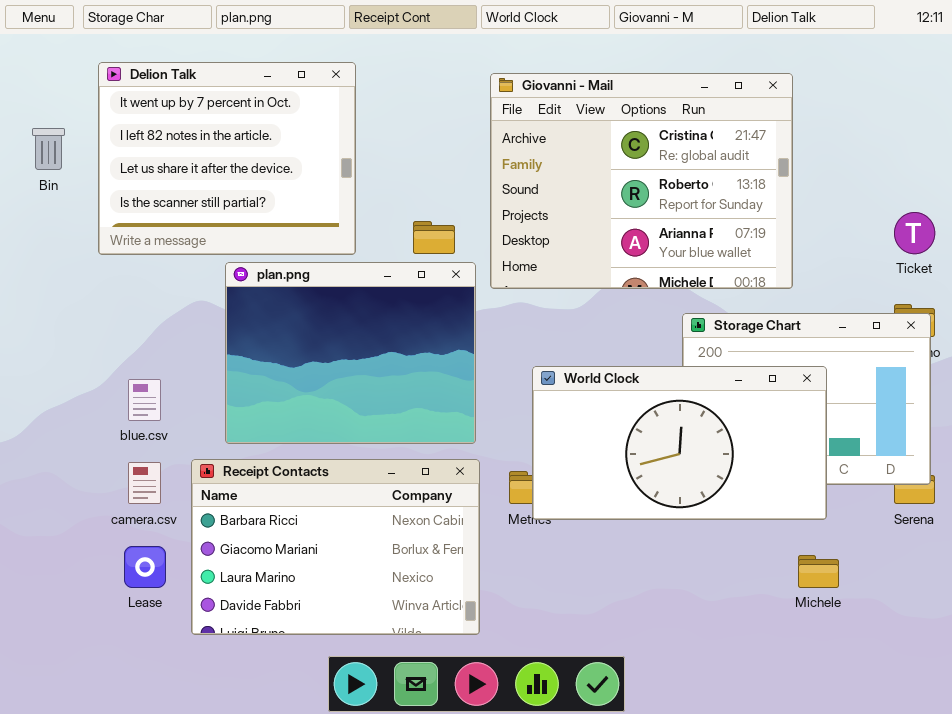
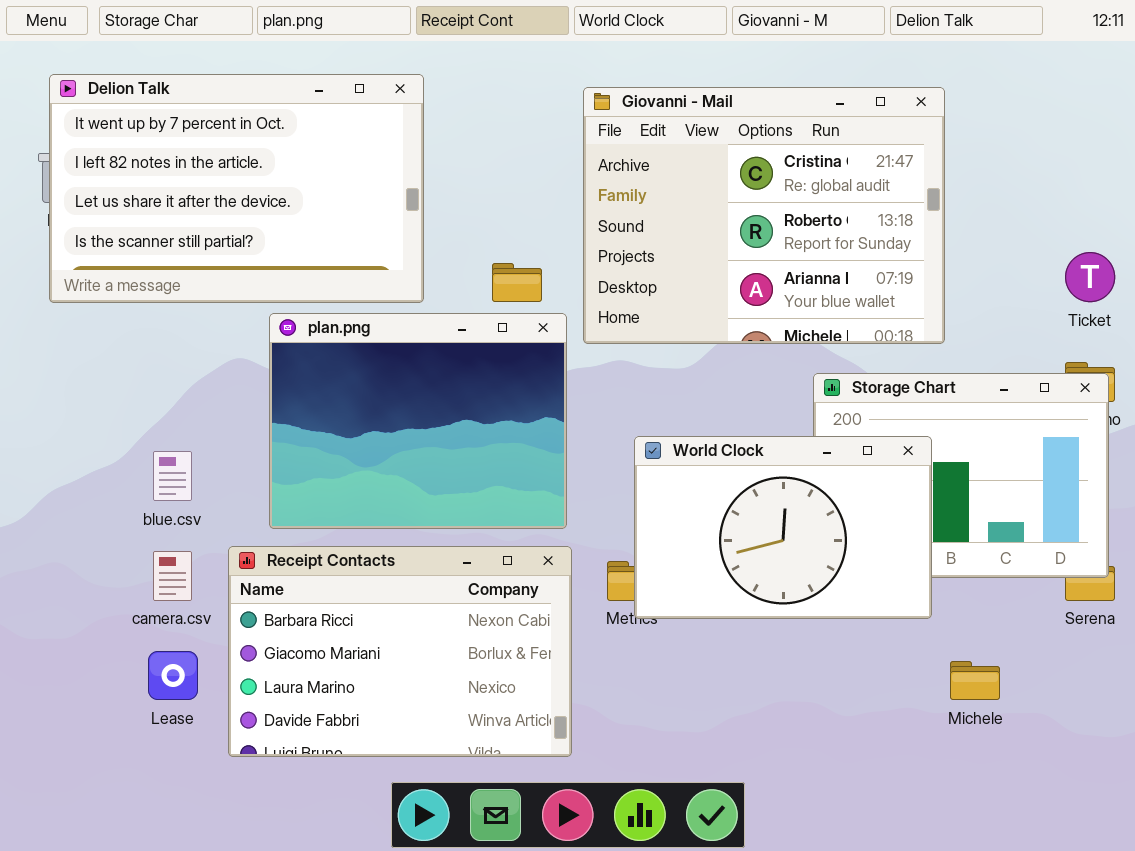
Delion Talk: [98,62,356,255] -> [49,74,424,303], resized
World Clock: [532,366,827,520] -> [634,436,932,619], resized

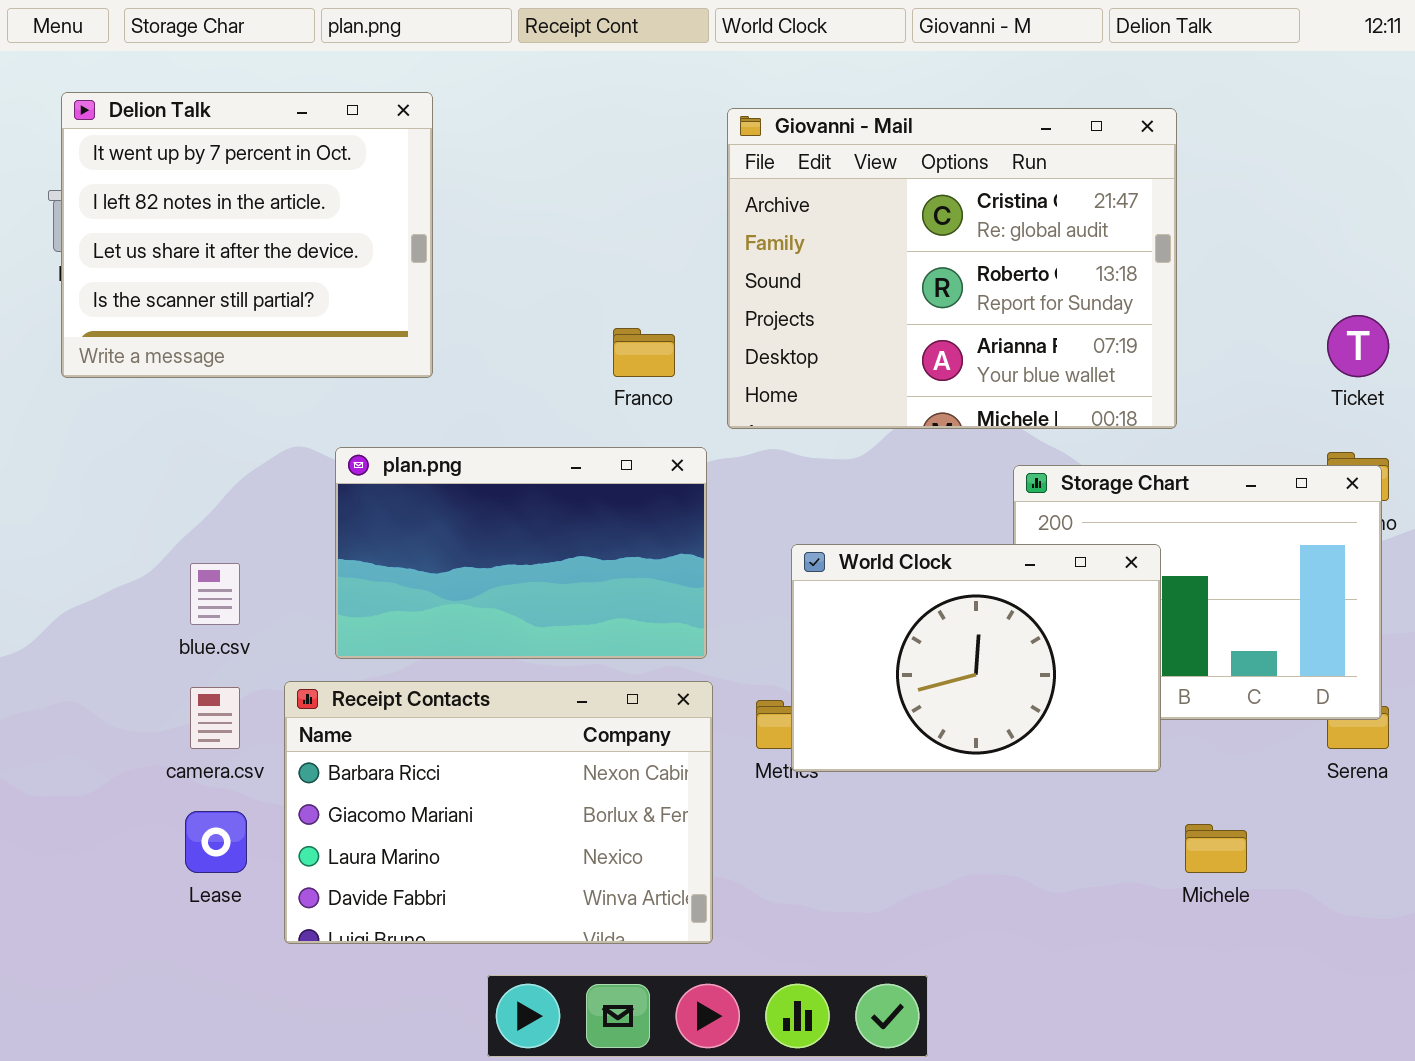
Delion Talk: [49,74,424,303] -> [61,92,433,378], resized
plan.png: [269,313,567,529] -> [335,447,707,659], resized

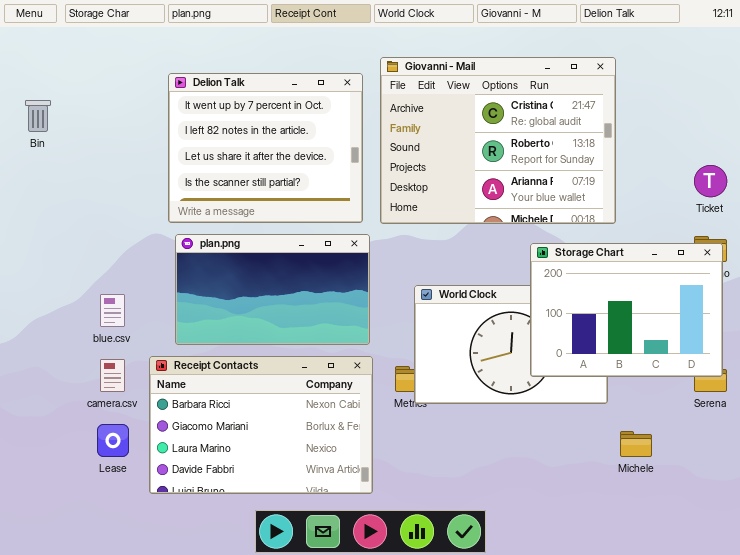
Delion Talk: [61,92,433,378] -> [168,73,363,223], moved
Storage Chart: [1013,465,1382,720] -> [530,243,723,377], raised

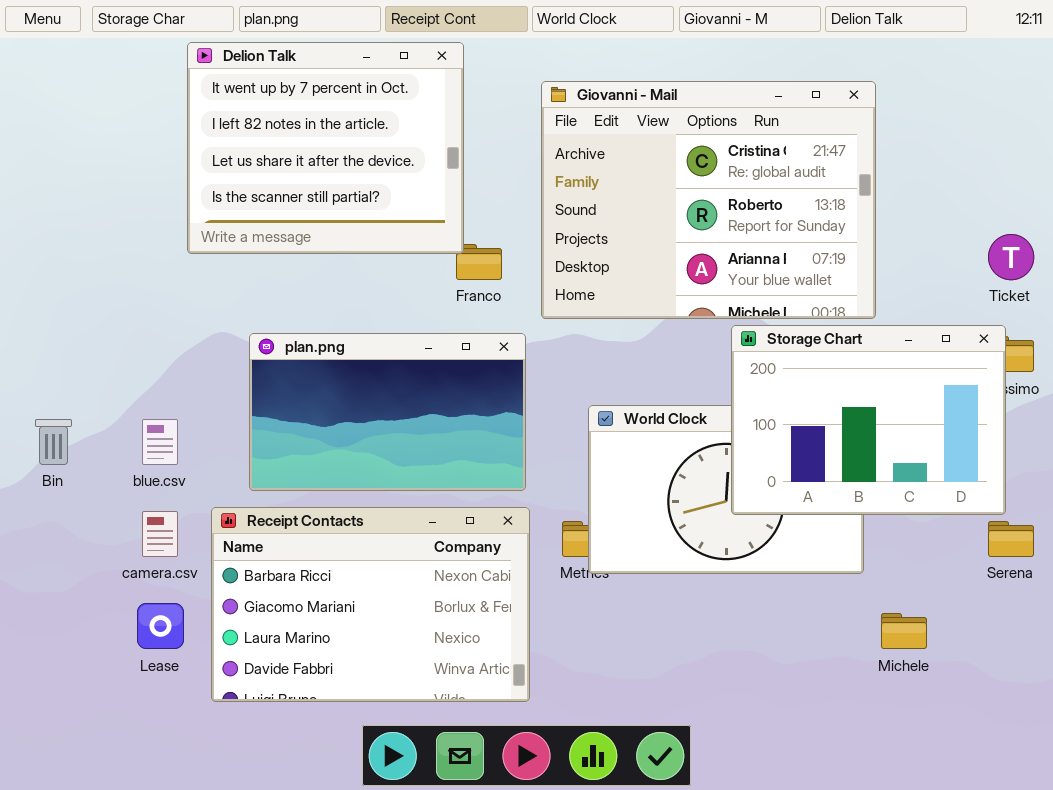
Delion Talk: [168,73,363,223] -> [187,42,464,254], moved
Bin: [25,100,51,132] -> [35,419,72,465], moved
Storage Chart: [530,243,723,377] -> [731,325,1006,515], moved

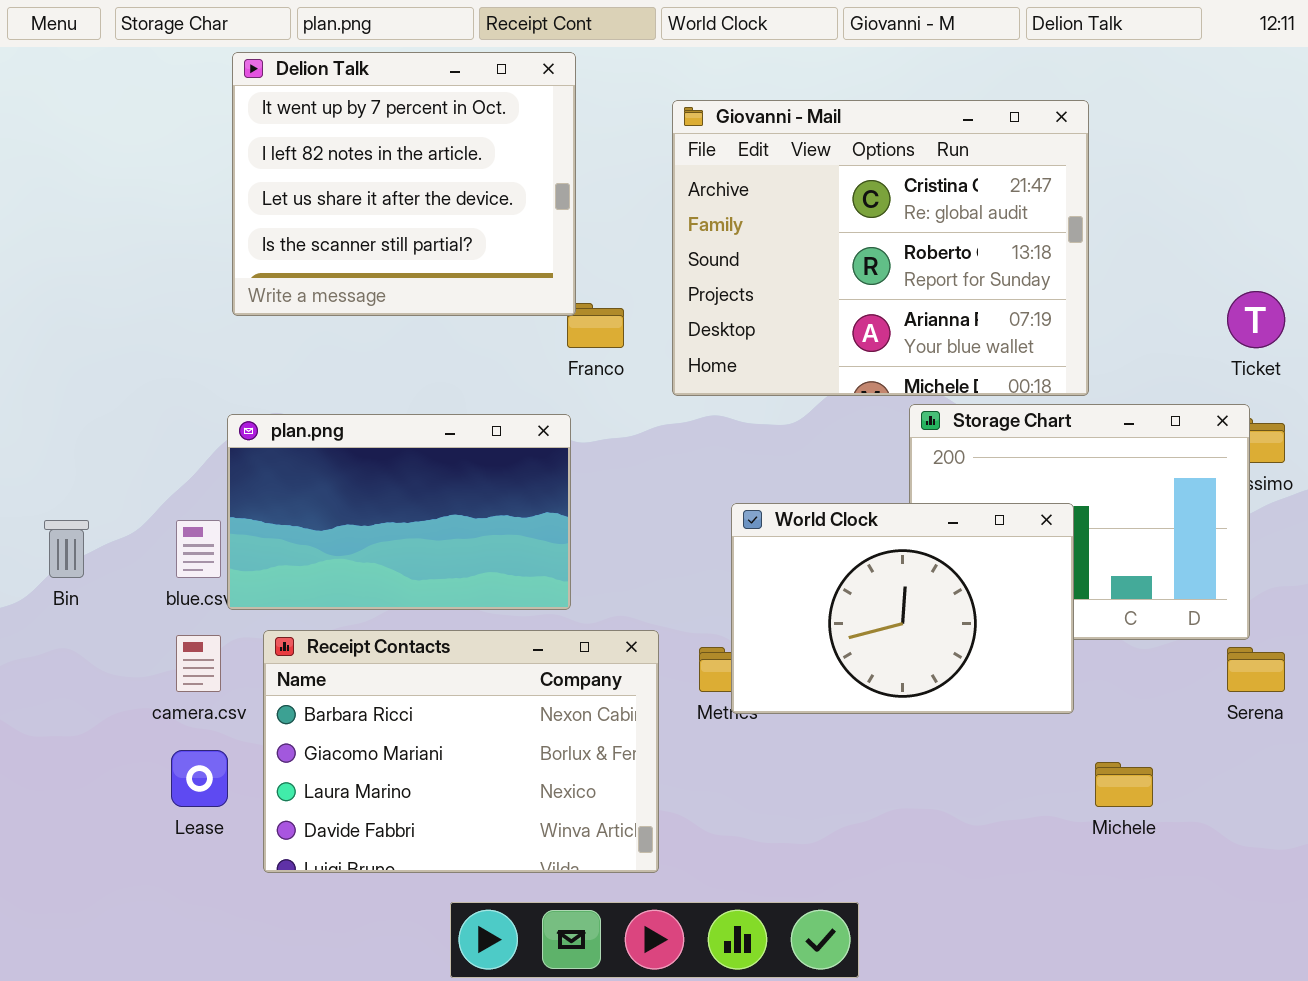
plan.png: [249,333,526,491] -> [227,414,571,610], moved
World Clock: [588,405,864,574] -> [731,503,1074,714], raised

